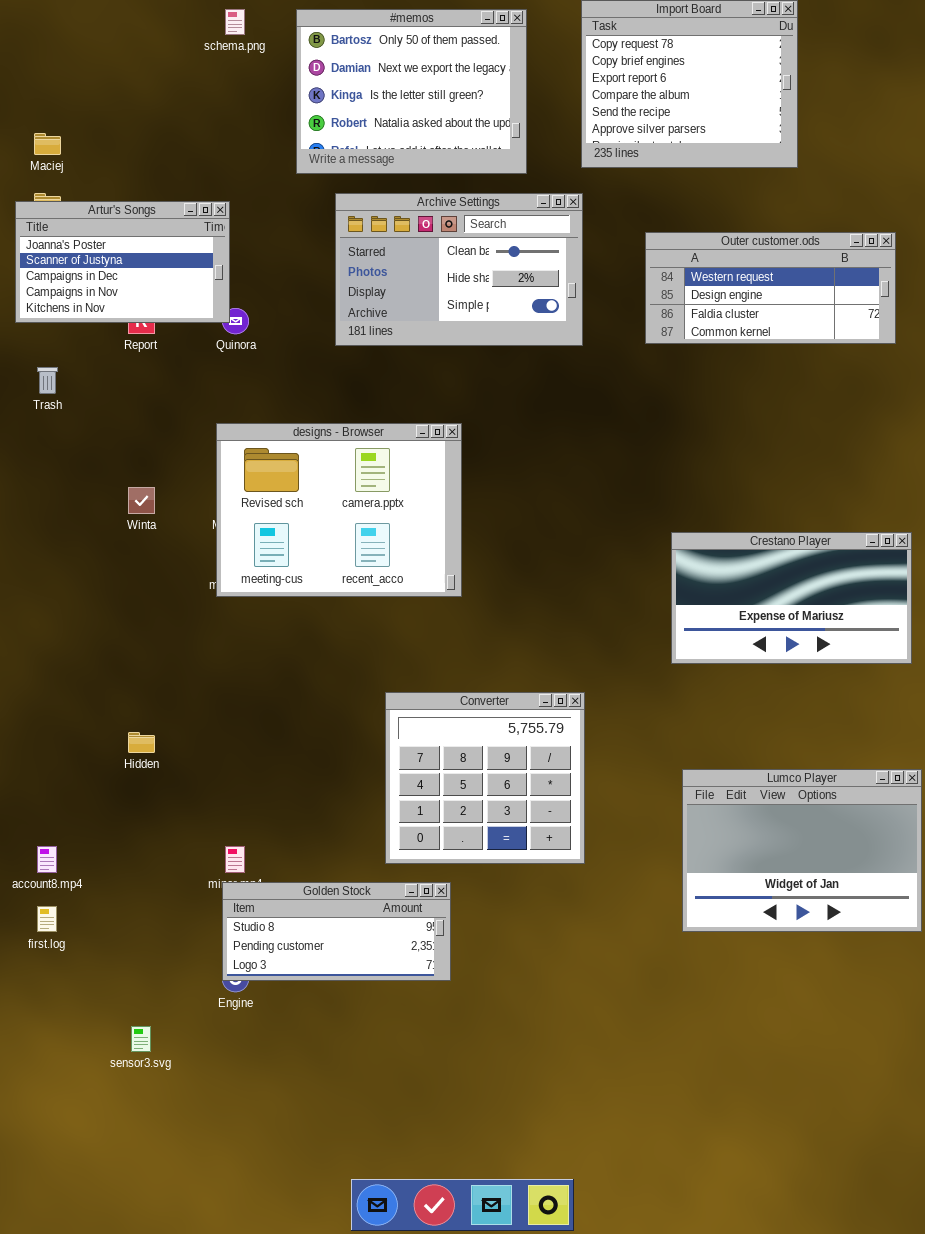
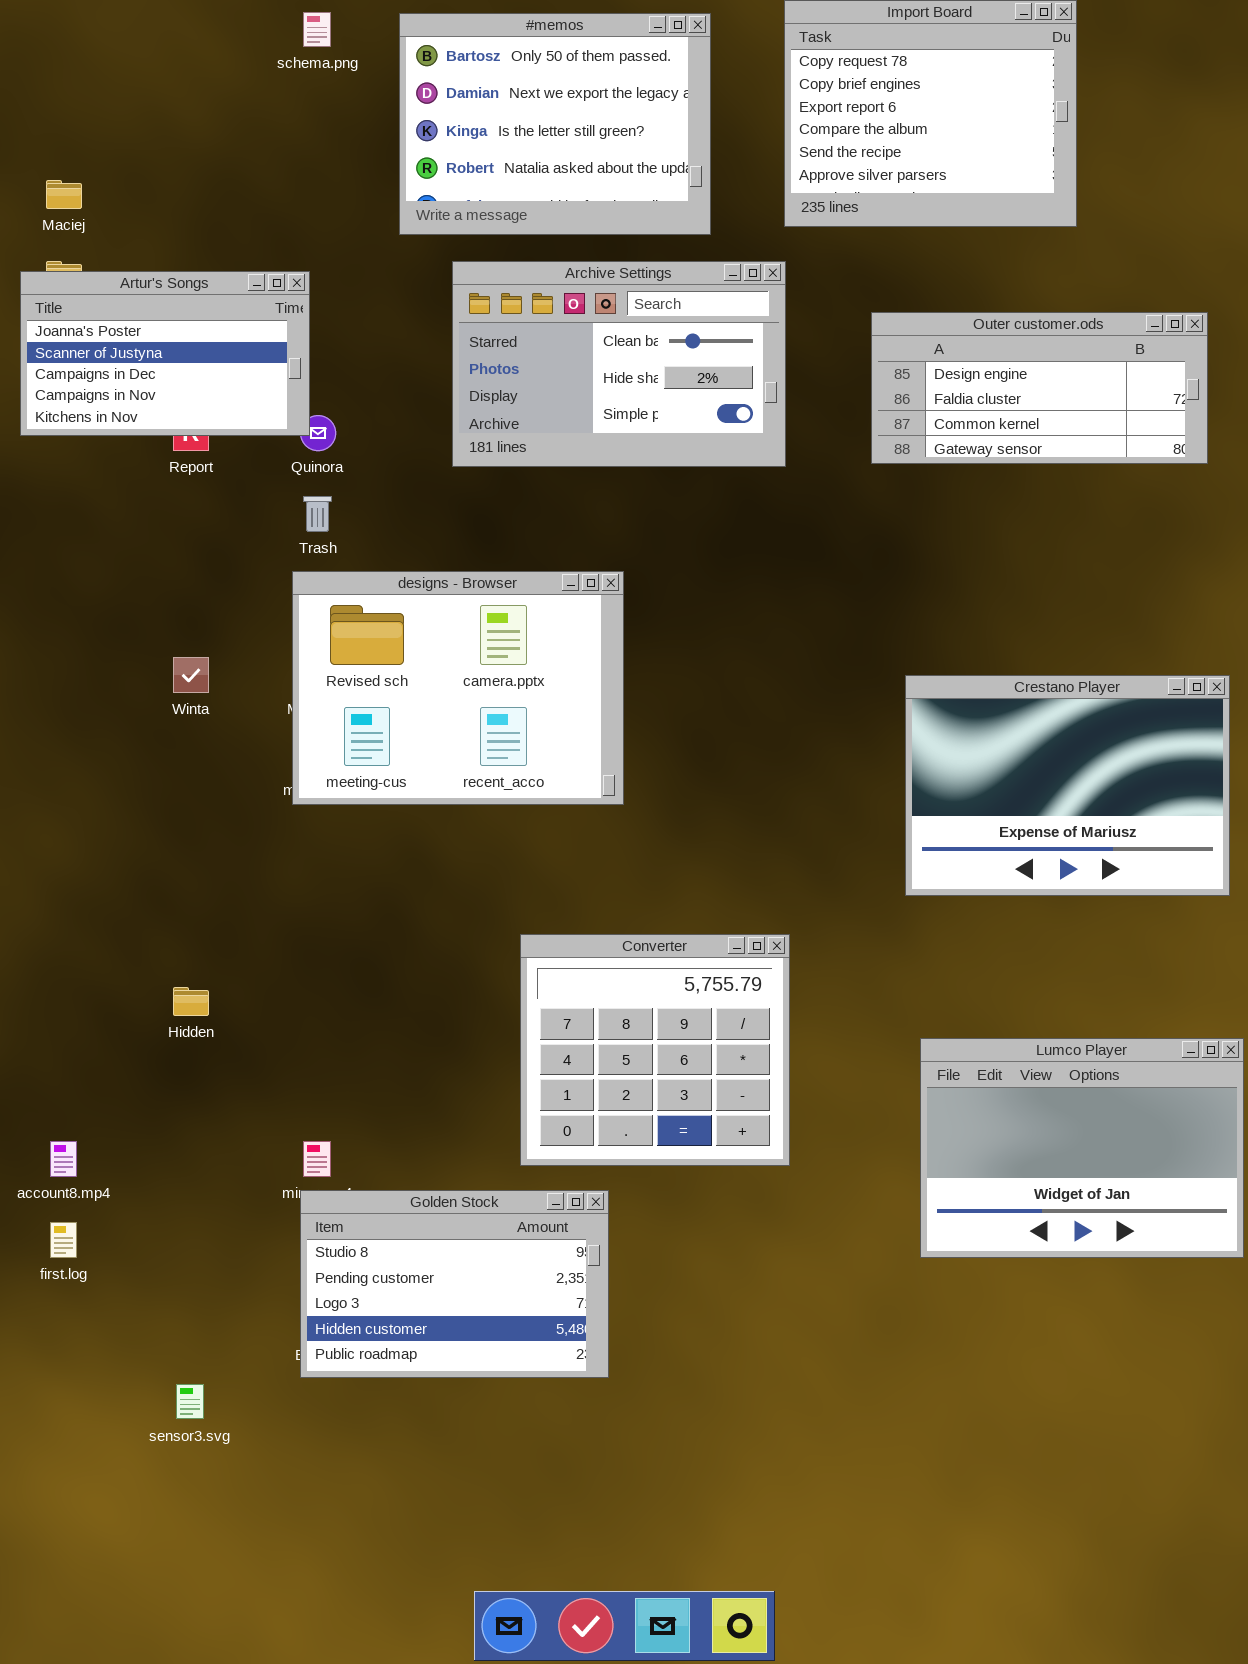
Outer customer.ods: [645,232,896,344] -> [871,312,1208,464], scrolled down 1 row
Trash: [37,367,58,394] -> [303,496,332,532], moved
Crestano Player: [671,532,912,664] -> [905,675,1230,896], resized
Golden Stock: [222,882,451,981] -> [300,1190,609,1378], resized

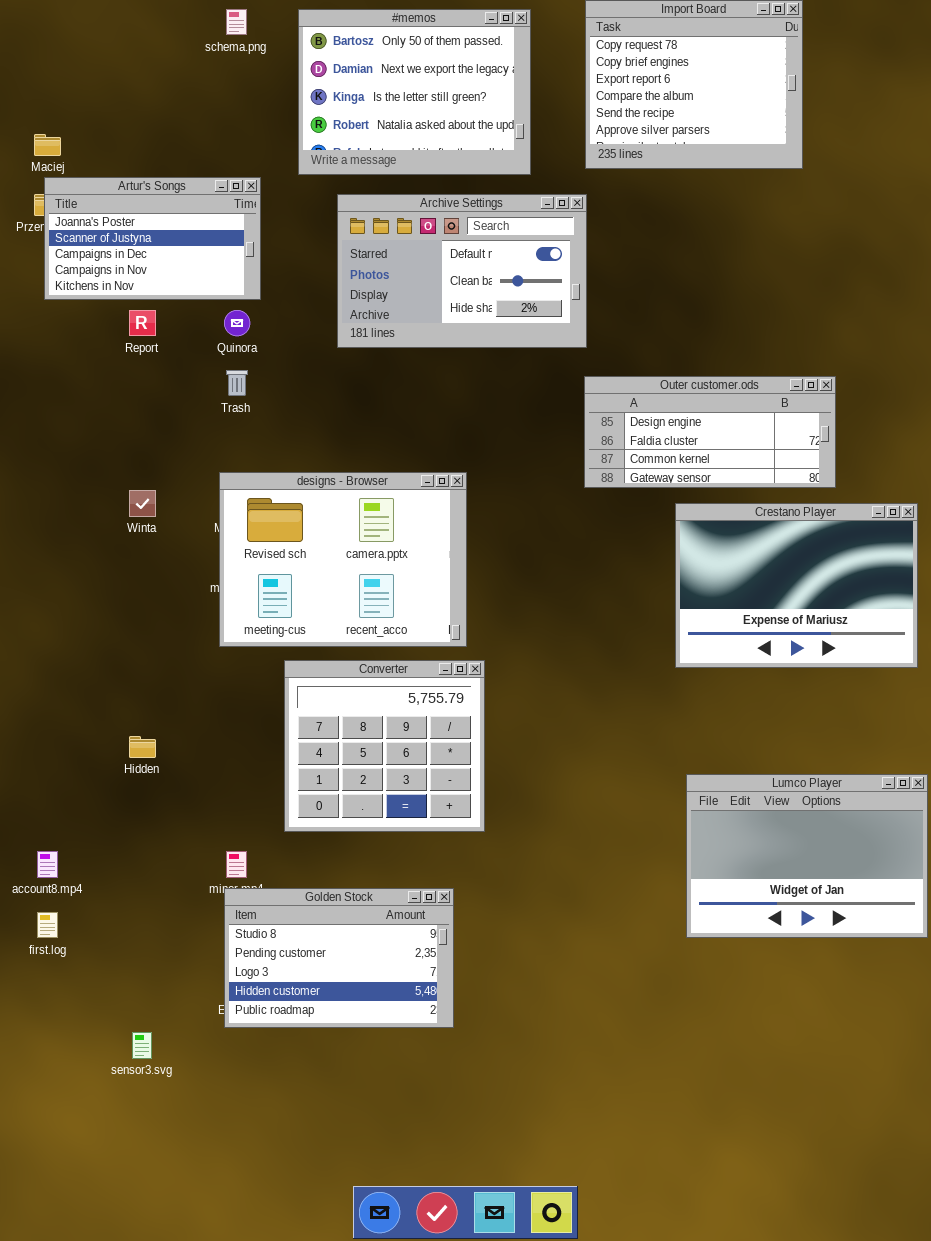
Archive Settings: [452,261,786,467] -> [337,194,587,348], scrolled up 1 row
Artur's Songs: [20,271,310,436] -> [44,177,261,300], moved
Outer customer.ods: [871,312,1208,464] -> [584,376,836,488], moved
designs - Browser: [292,571,624,805] -> [219,472,467,647], moved
Converter: [520,934,790,1166] -> [284,660,485,832], moved

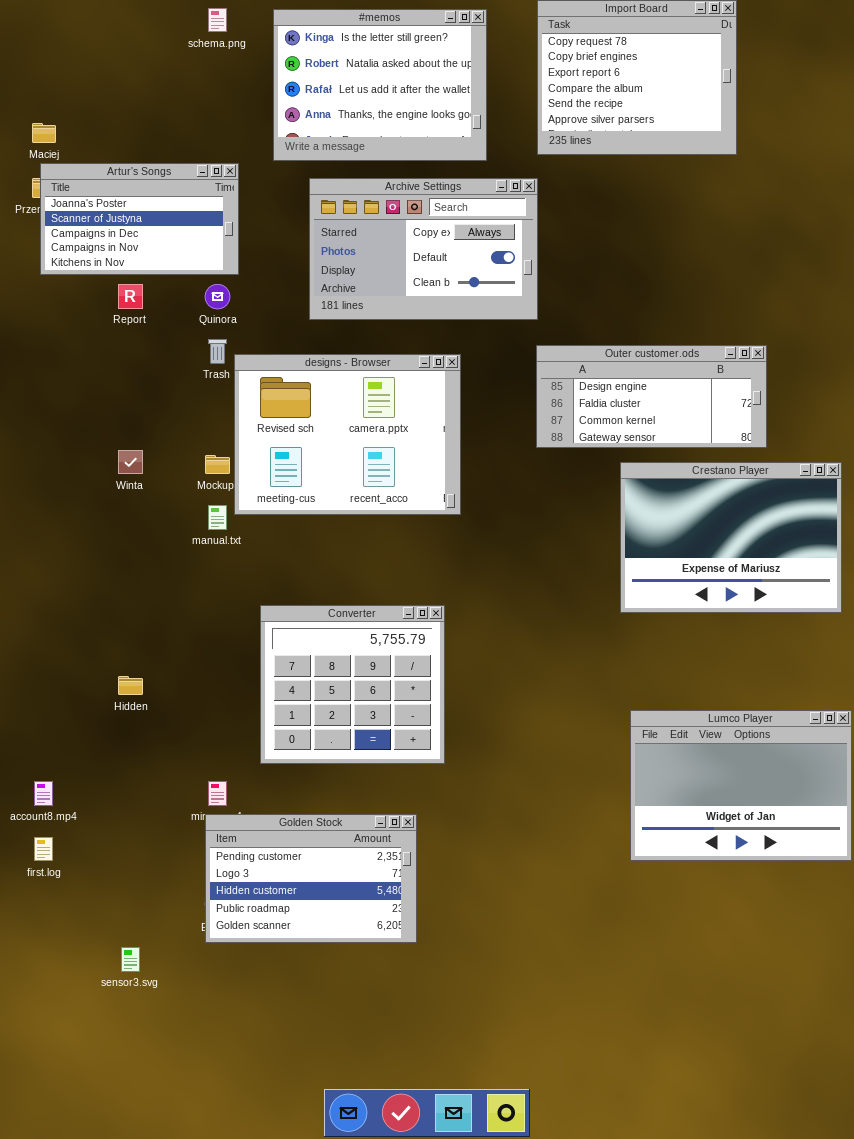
#memos: [298,9,531,175] -> [273,9,487,161], scrolled down 2 rows
Archive Settings: [337,194,587,348] -> [309,178,538,320], scrolled up 1 row
designs - Browser: [219,472,467,647] -> [234,354,461,515], moved
Golden Stock: [224,888,454,1028] -> [205,814,417,943], scrolled down 1 row

